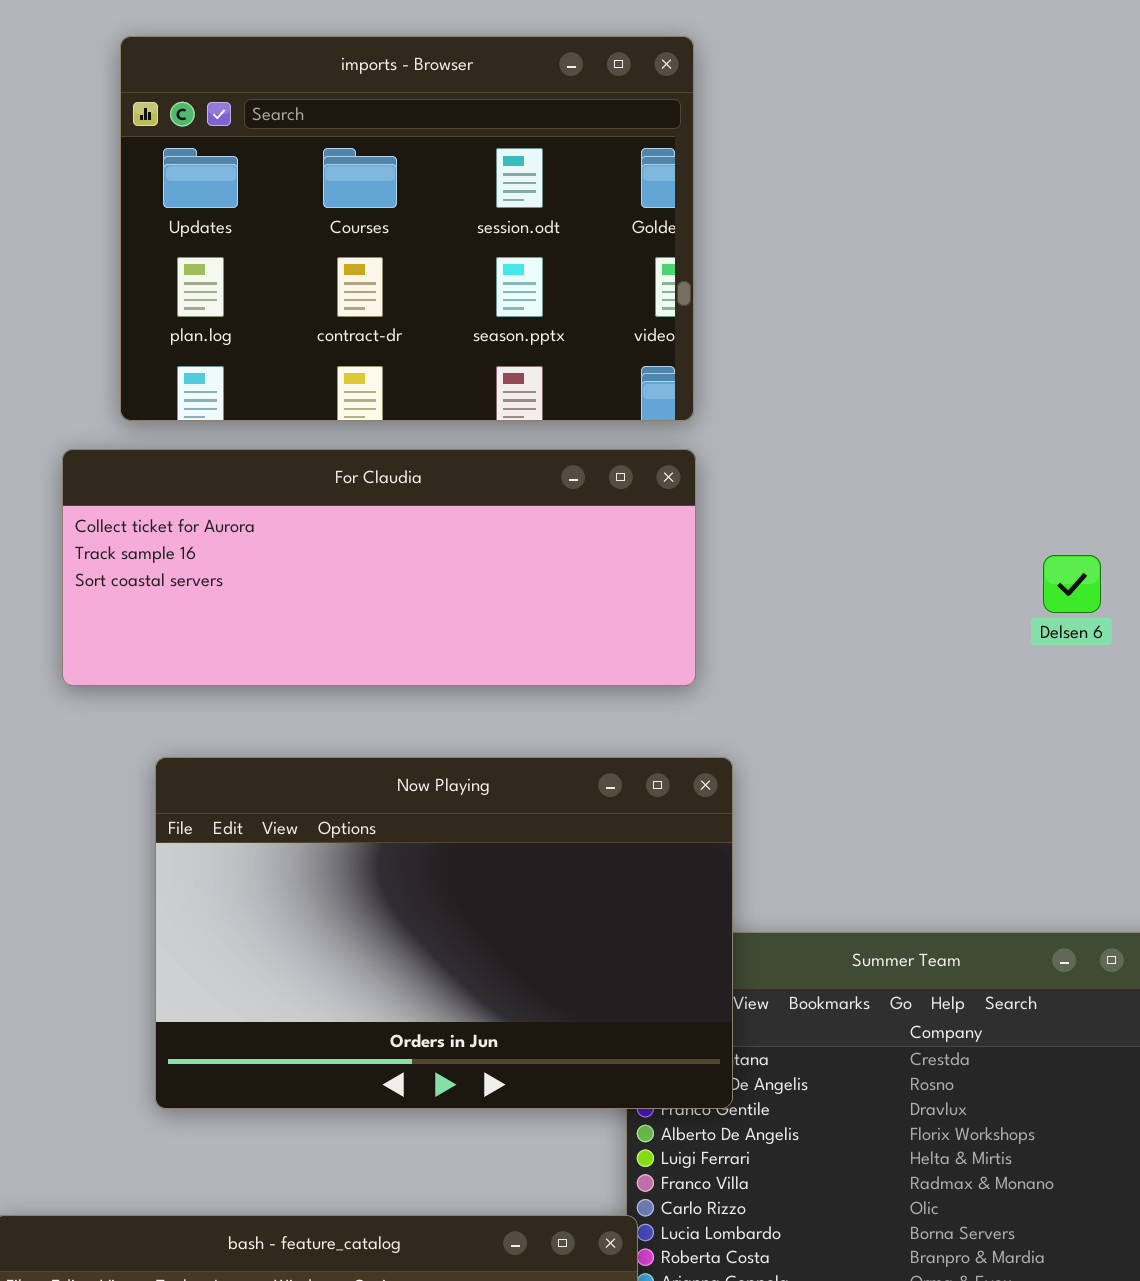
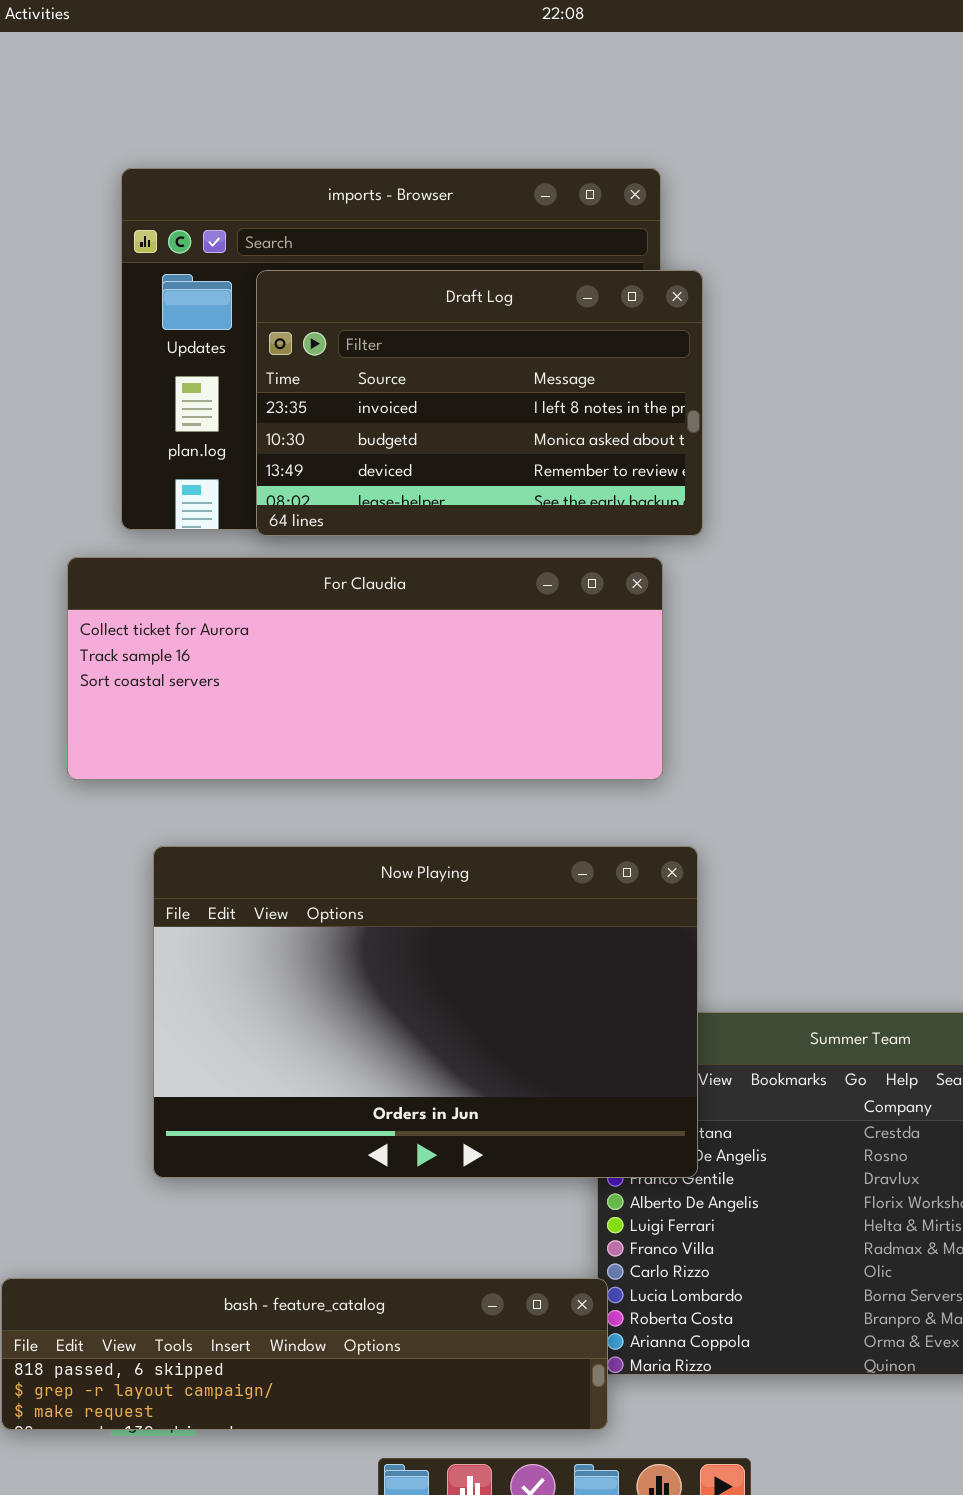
Draft Log: none -> [256,270,703,536], opened

